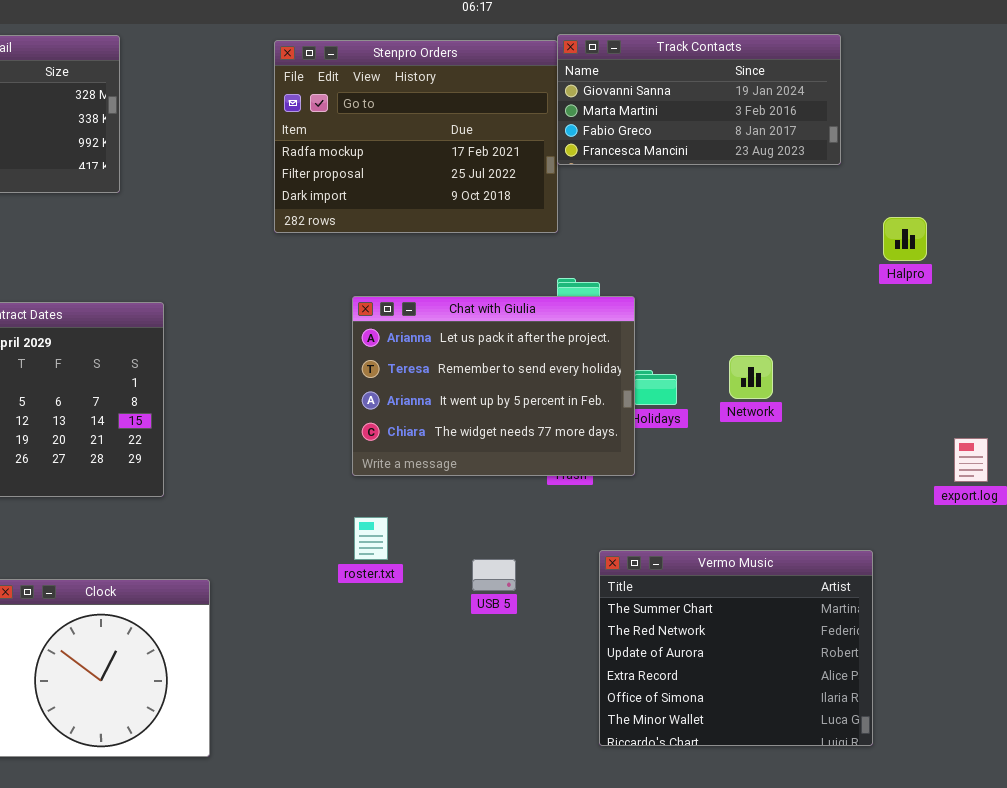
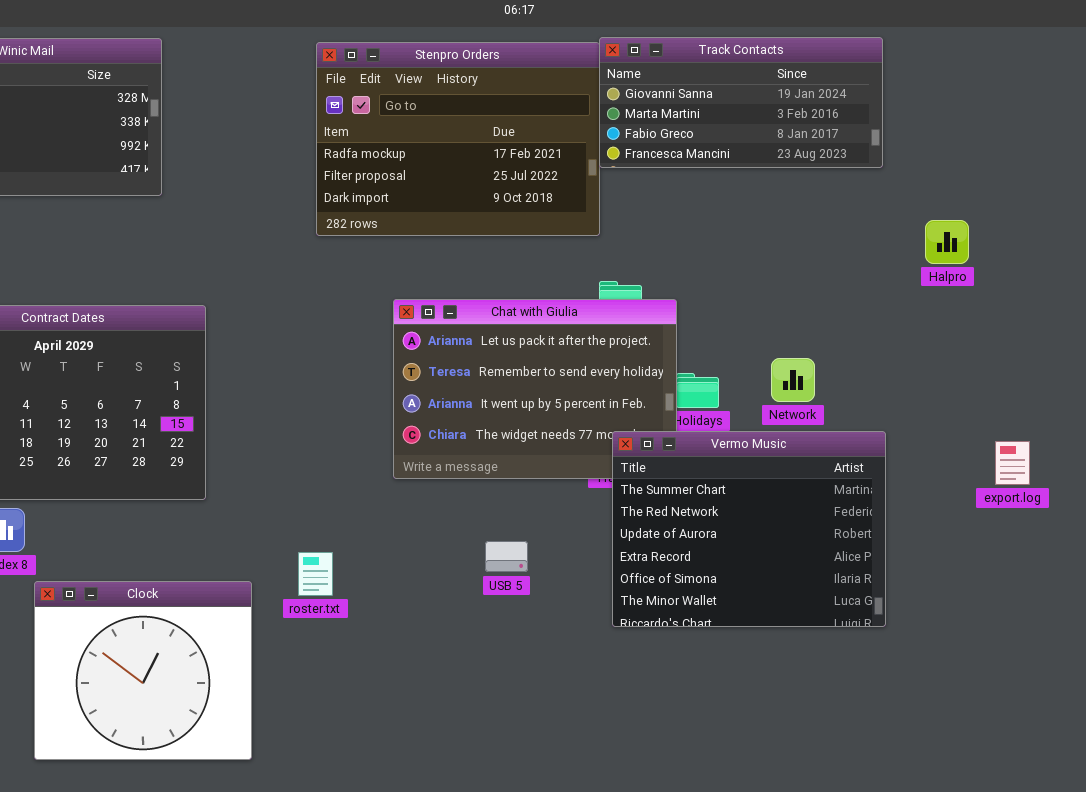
roster.txt: [354,517,388,560] -> [298,552,333,596], moved
Vermo Music: [599,550,873,746] -> [612,431,886,627], moved
USB 5: [472,559,516,591] -> [485,541,528,572], moved

